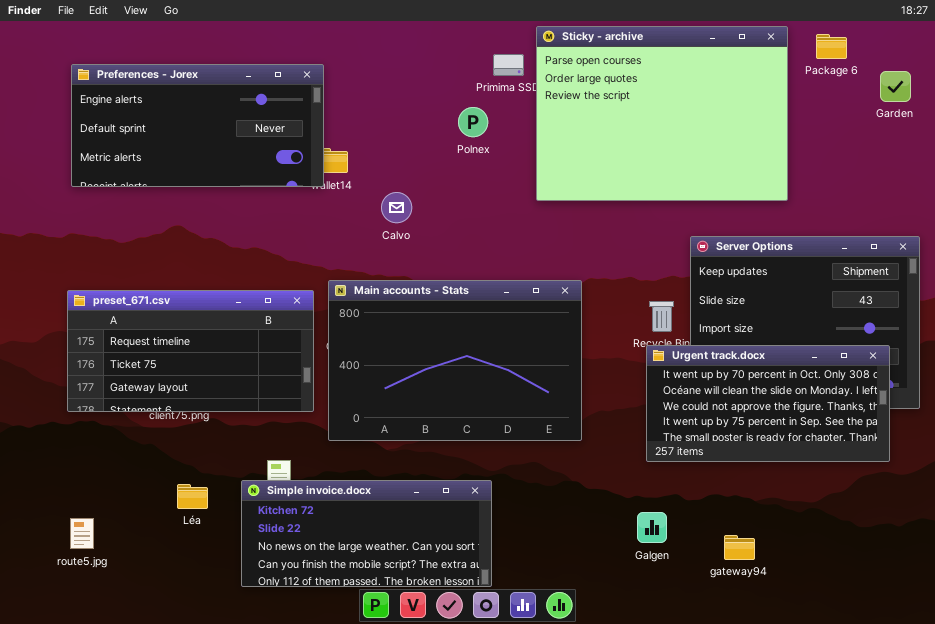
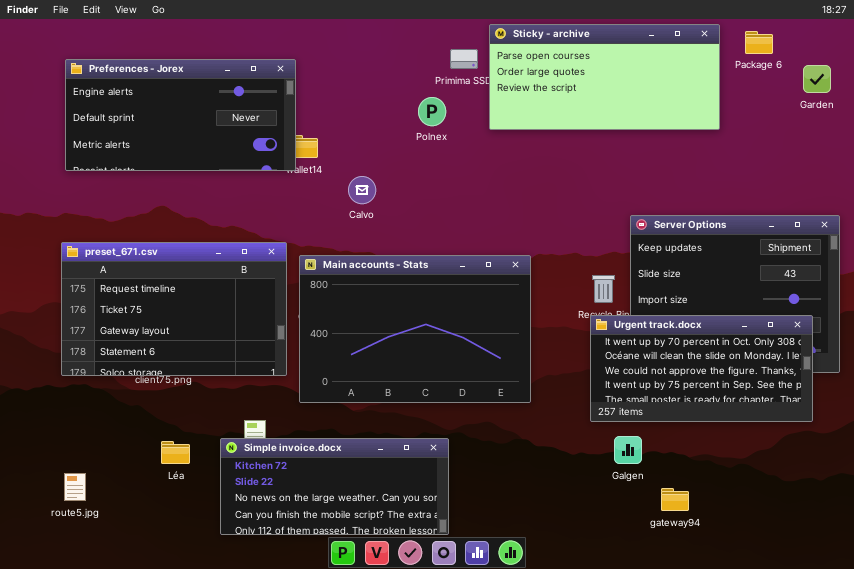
Sticky - archive: [536,26,788,201] -> [489,24,720,130], resized
preset_671.csv: [67,290,314,412] -> [61,242,287,376], resized
Galgen: [637,512,667,543] -> [614,436,642,464], moved

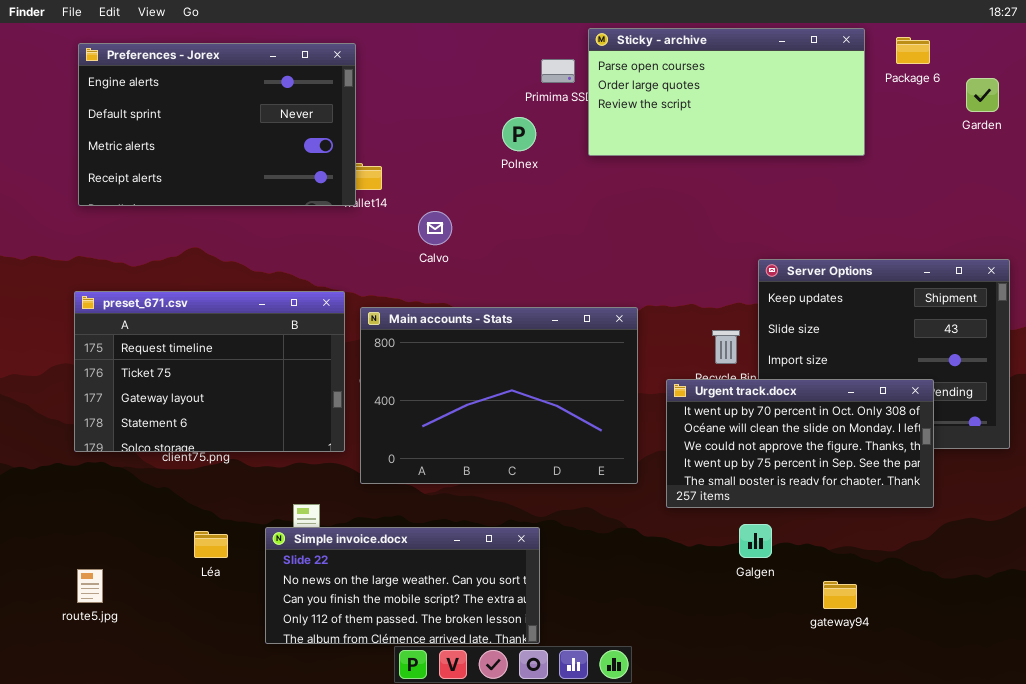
Preferences - Jorex: [65,59,296,171] -> [78,43,356,206], resized
Urgent track.docx: [590,315,813,422] -> [666,379,934,508], moved
Simple invoice.docx: [220,438,449,535] -> [265,527,540,644], scrolled down 1 row
gateway94: [661,488,689,511] -> [823,581,857,609], moved

